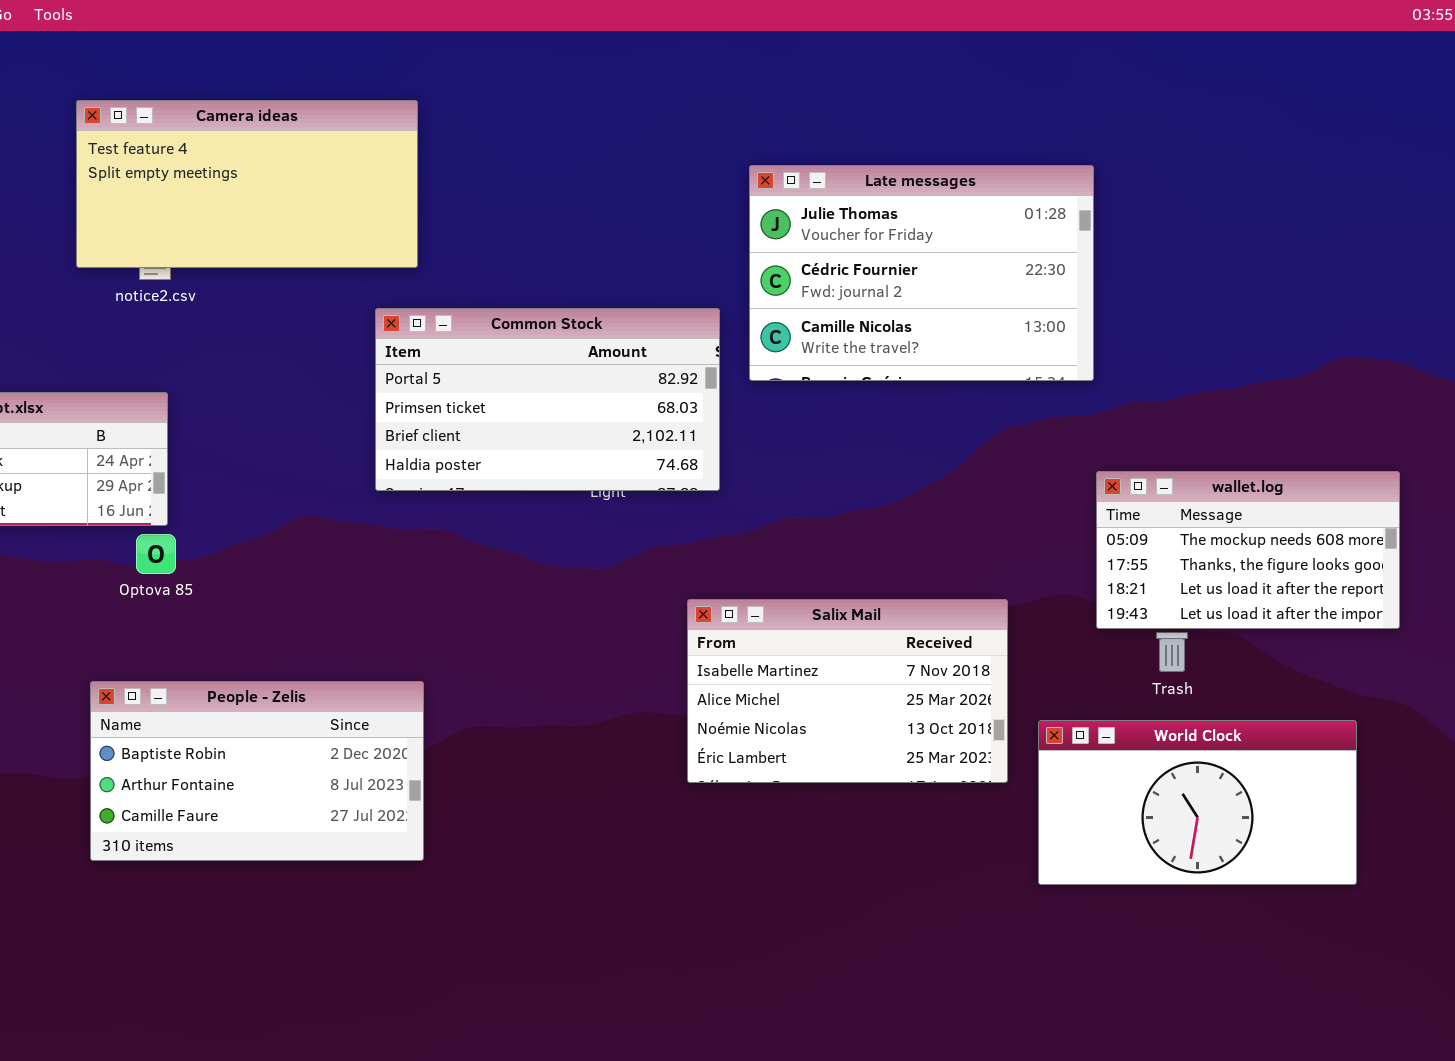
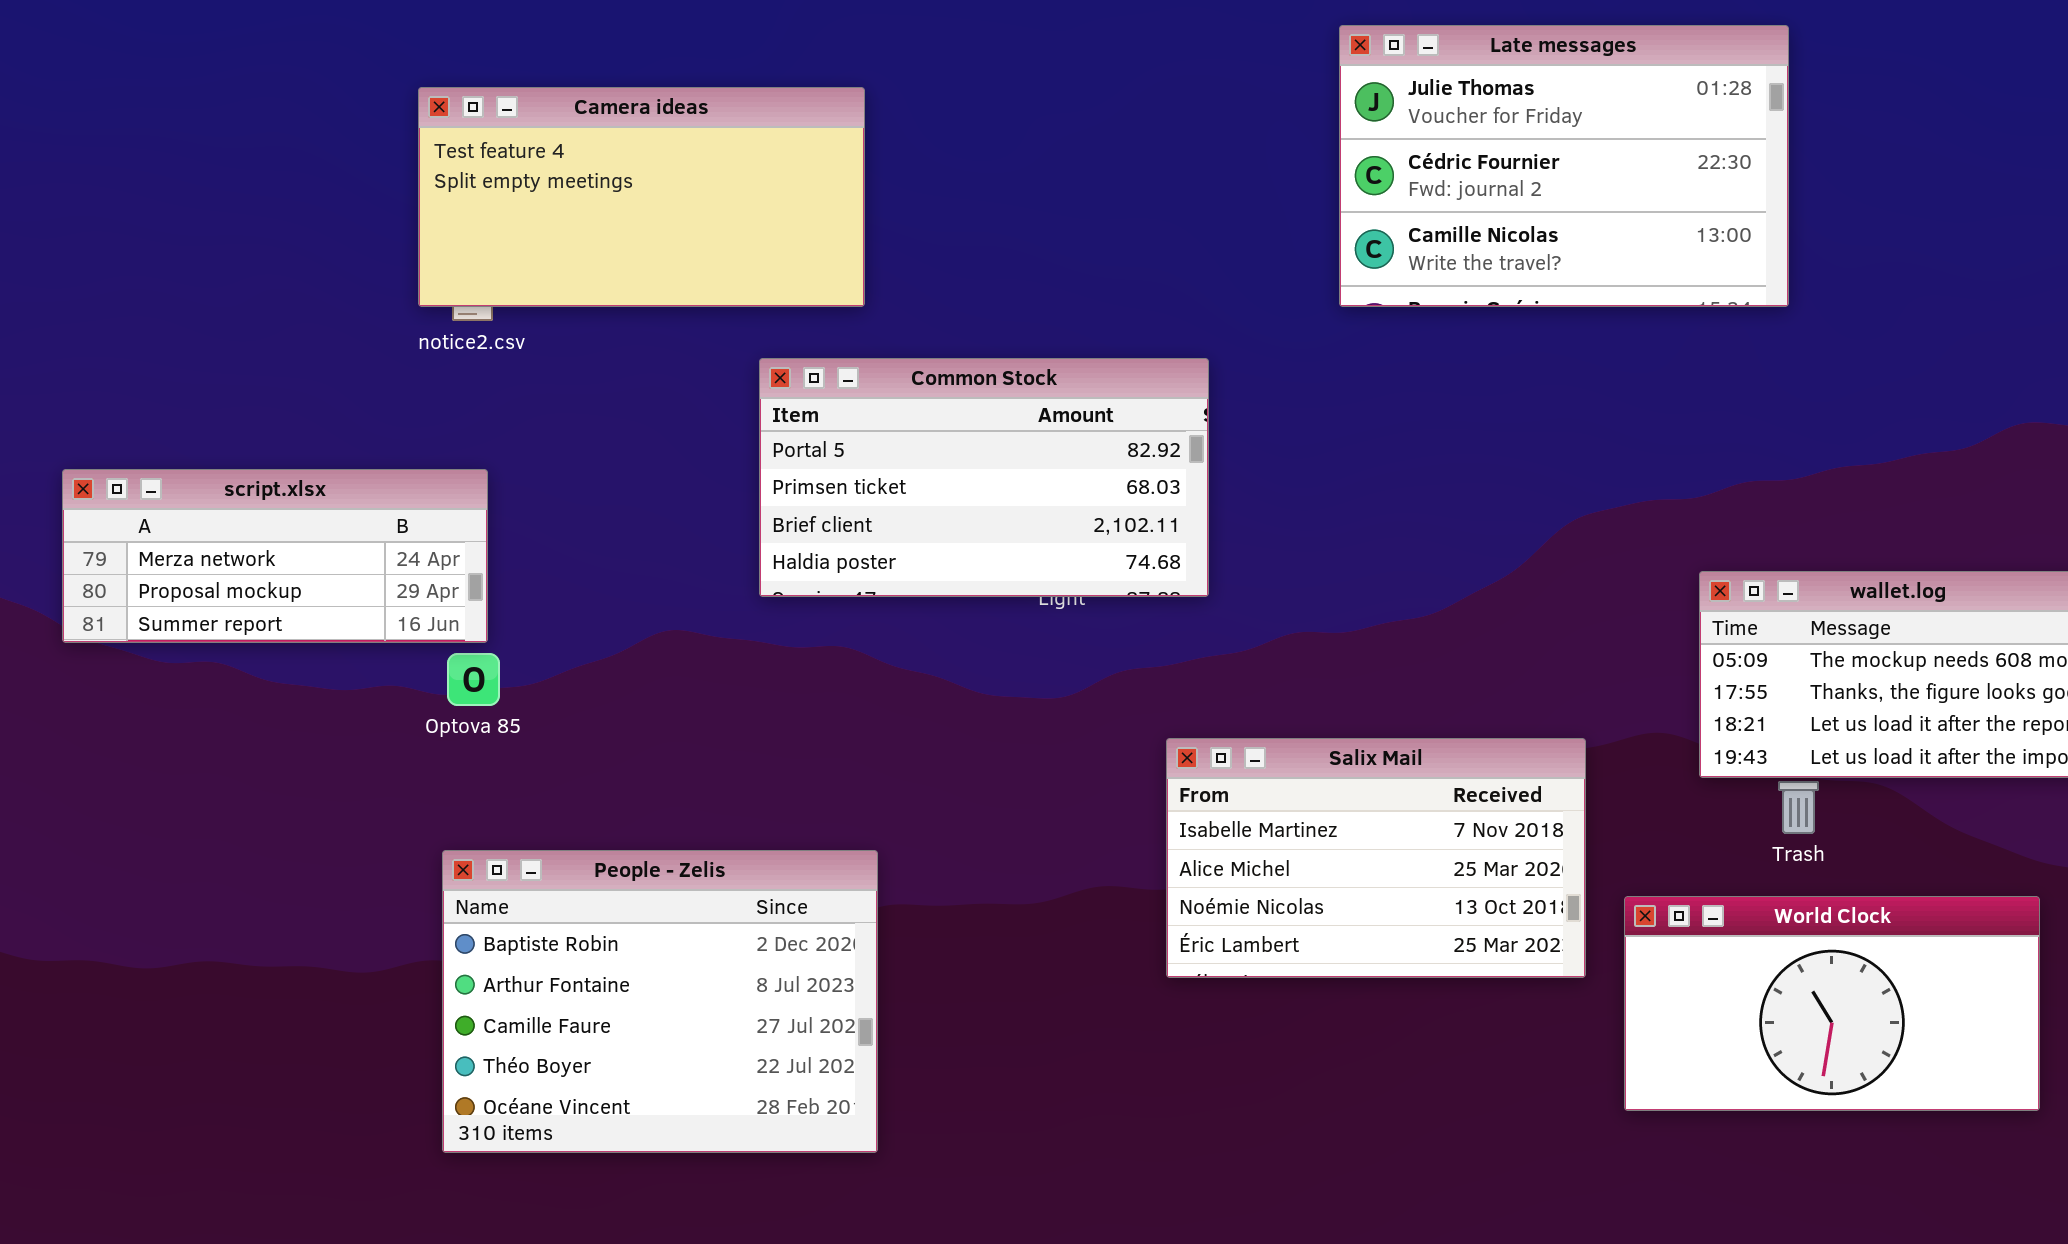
Camera ideas: [76,100,418,268] -> [418,87,865,307], moved
Late messages: [749,165,1094,381] -> [1339,25,1789,307], moved
People - Zelis: [90,681,424,861] -> [442,850,878,1153], moved, resized

